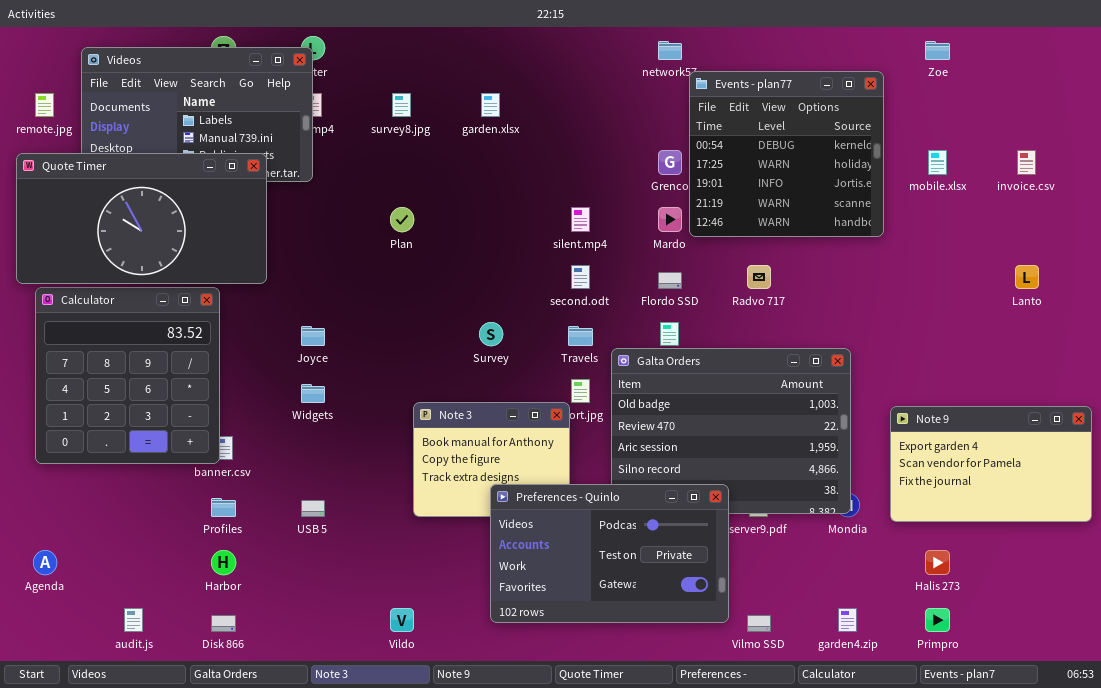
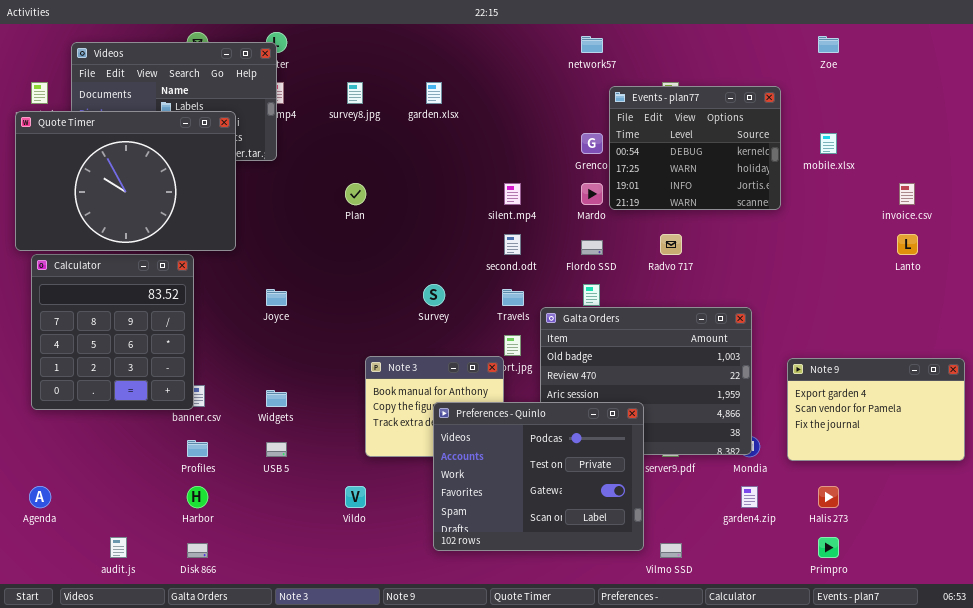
Events - plan77: [689,71,884,237] -> [609,86,781,210], resized
invoice.csv: [1017,150,1036,175] -> [899,183,915,205], moved
Quote Timer: [16,153,267,284] -> [15,111,236,251], resized
Widgets: [301,384,325,403] -> [266,390,287,407], moved
Preferences - Quinlo: [490,484,729,623] -> [433,402,644,551], resized
Vildo: [390,608,414,632] -> [345,486,366,508], moved
garden4.zip: [838,608,857,632] -> [741,486,758,508], moved

